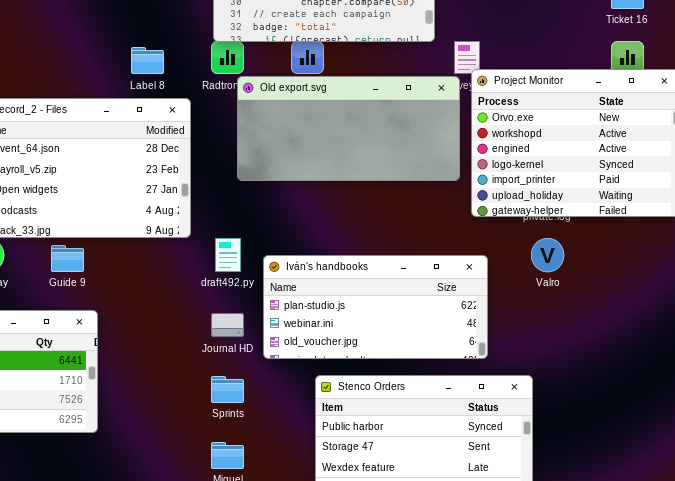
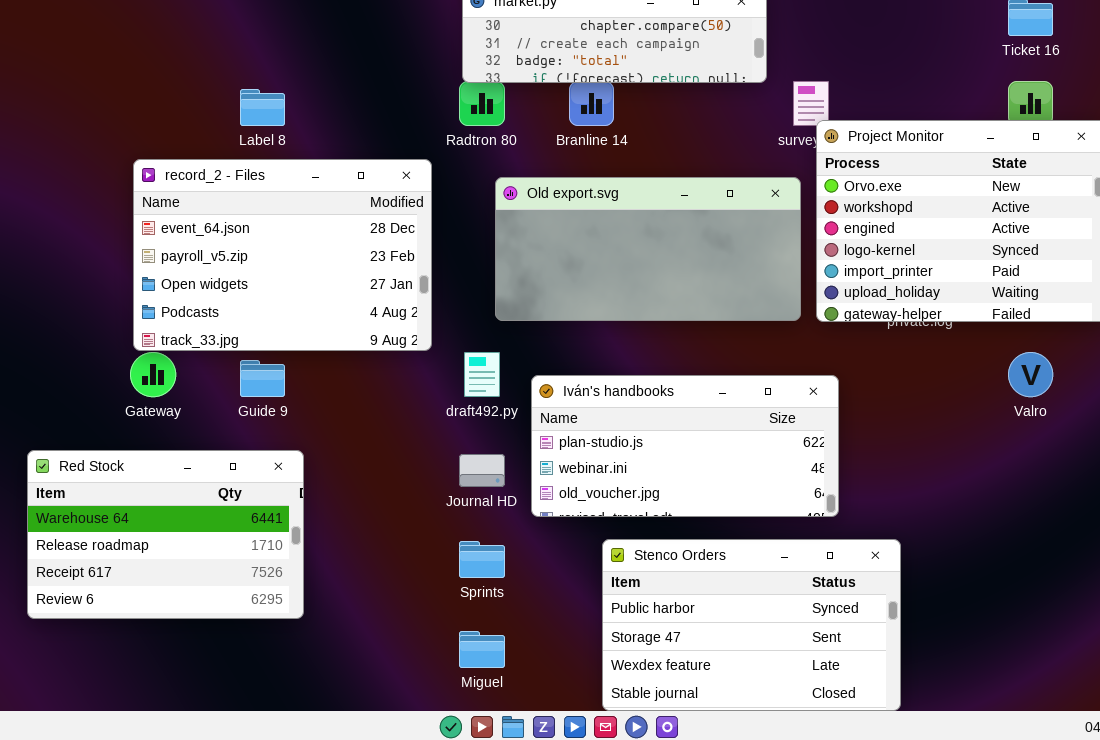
Label 8: [131,47,164,74] -> [240,89,285,126], moved
Old export.svg: [237,76,460,181] -> [495,177,801,321], moved
Valro: [531,238,564,272] -> [1008,352,1053,397], moved

